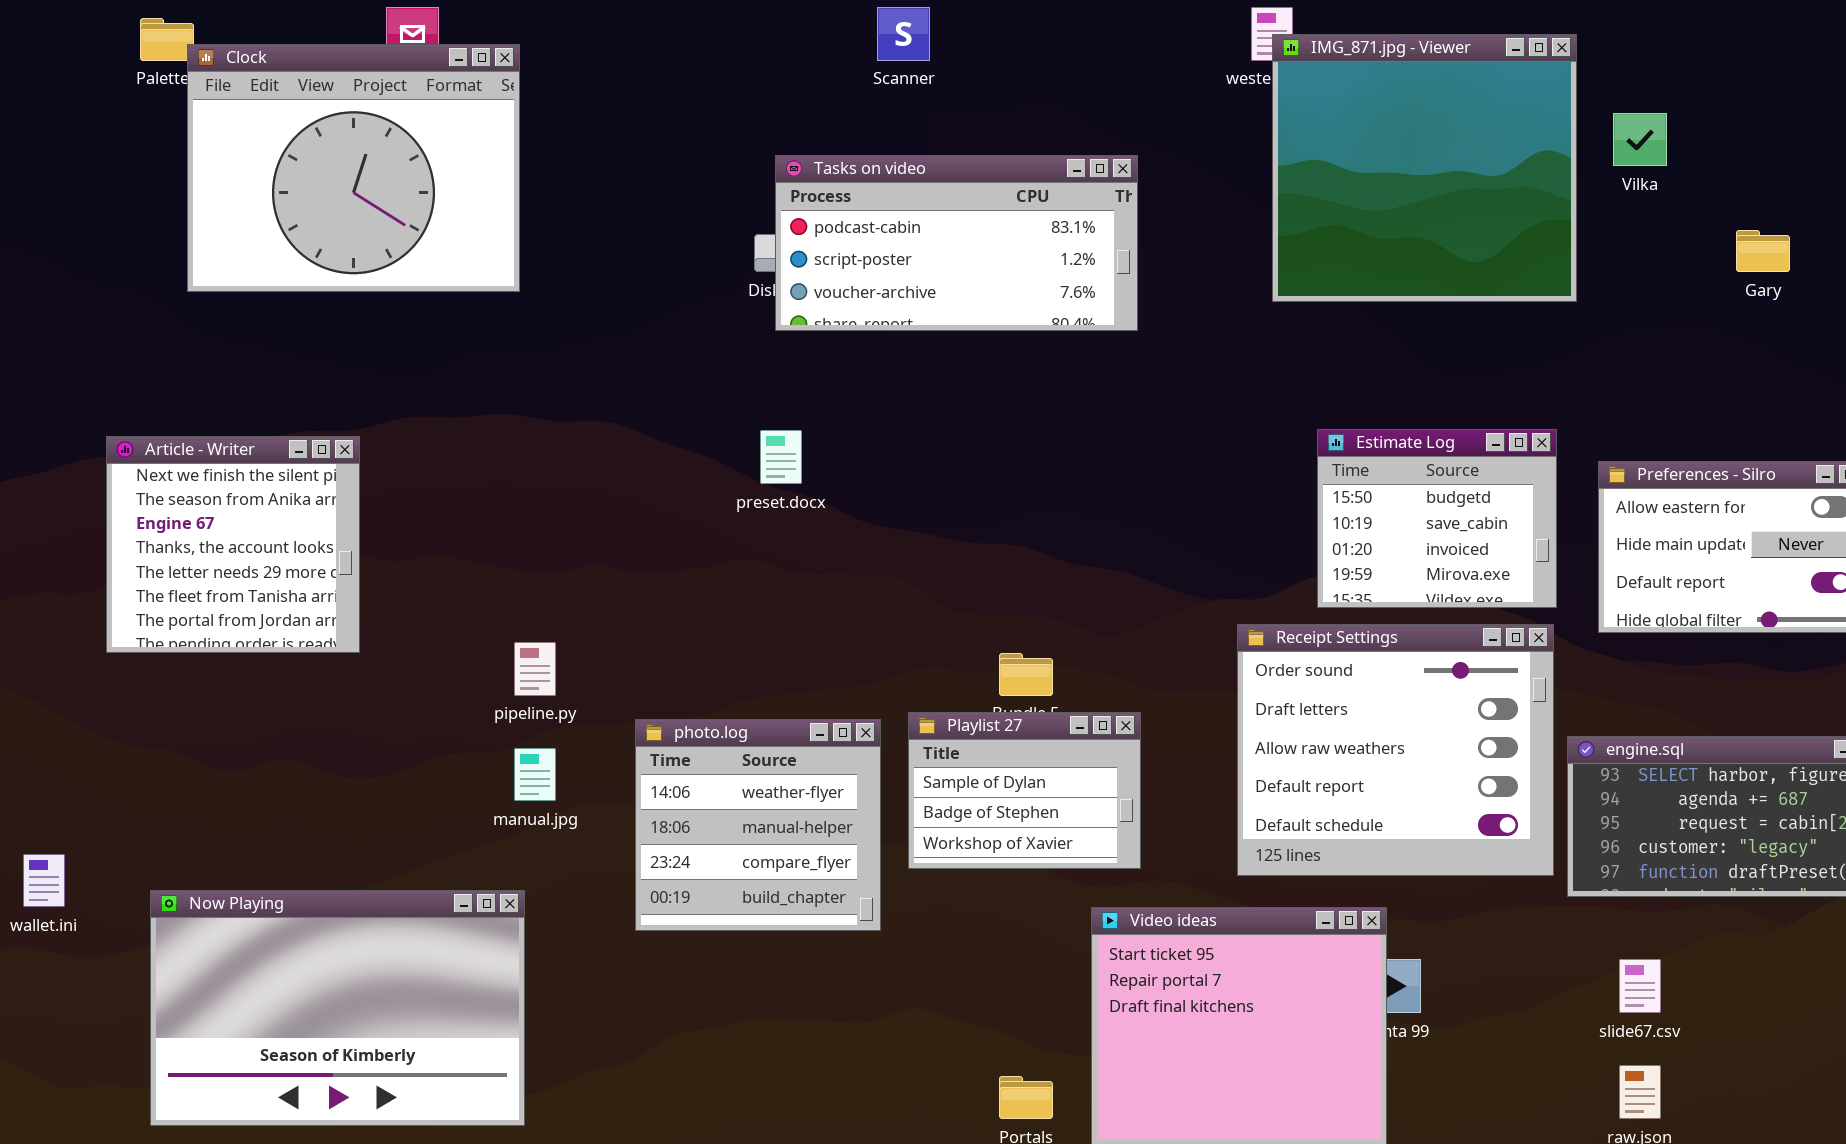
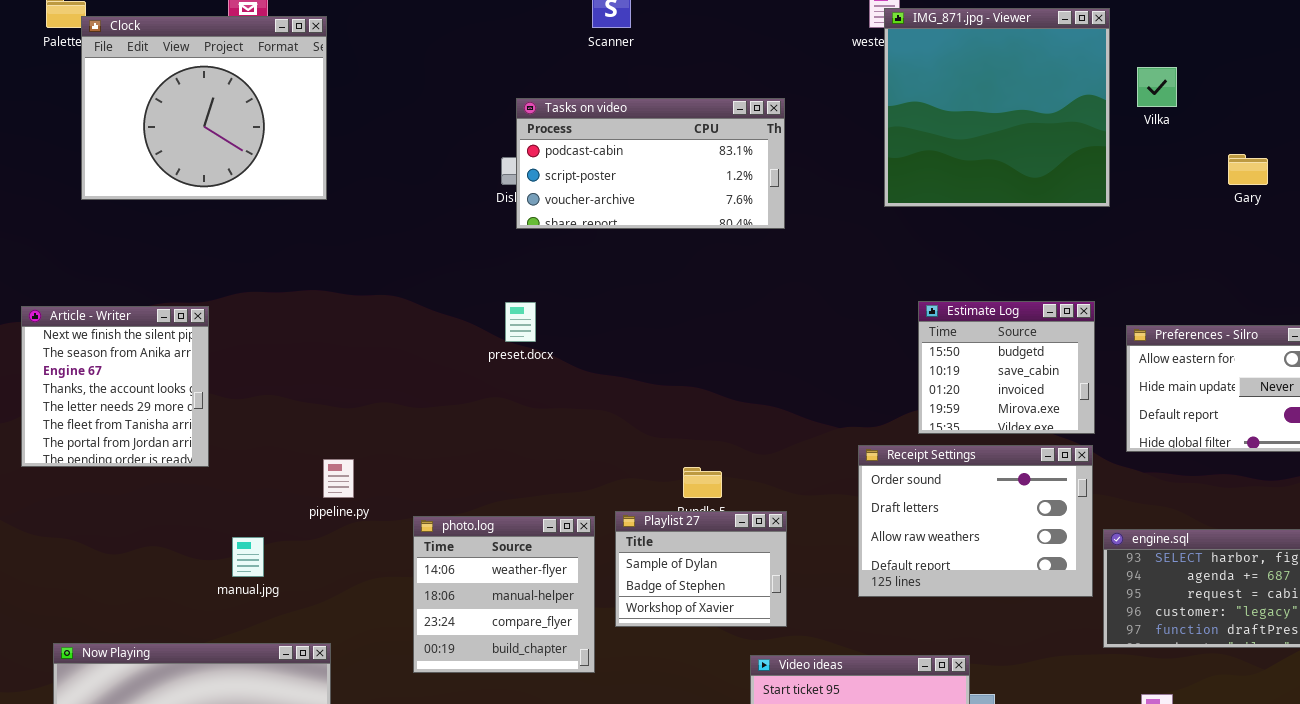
Receipt Settings: [1237,624,1554,876] -> [858,445,1093,597], resized
manual.jpg: [514,748,556,801] -> [232,537,264,577], moved

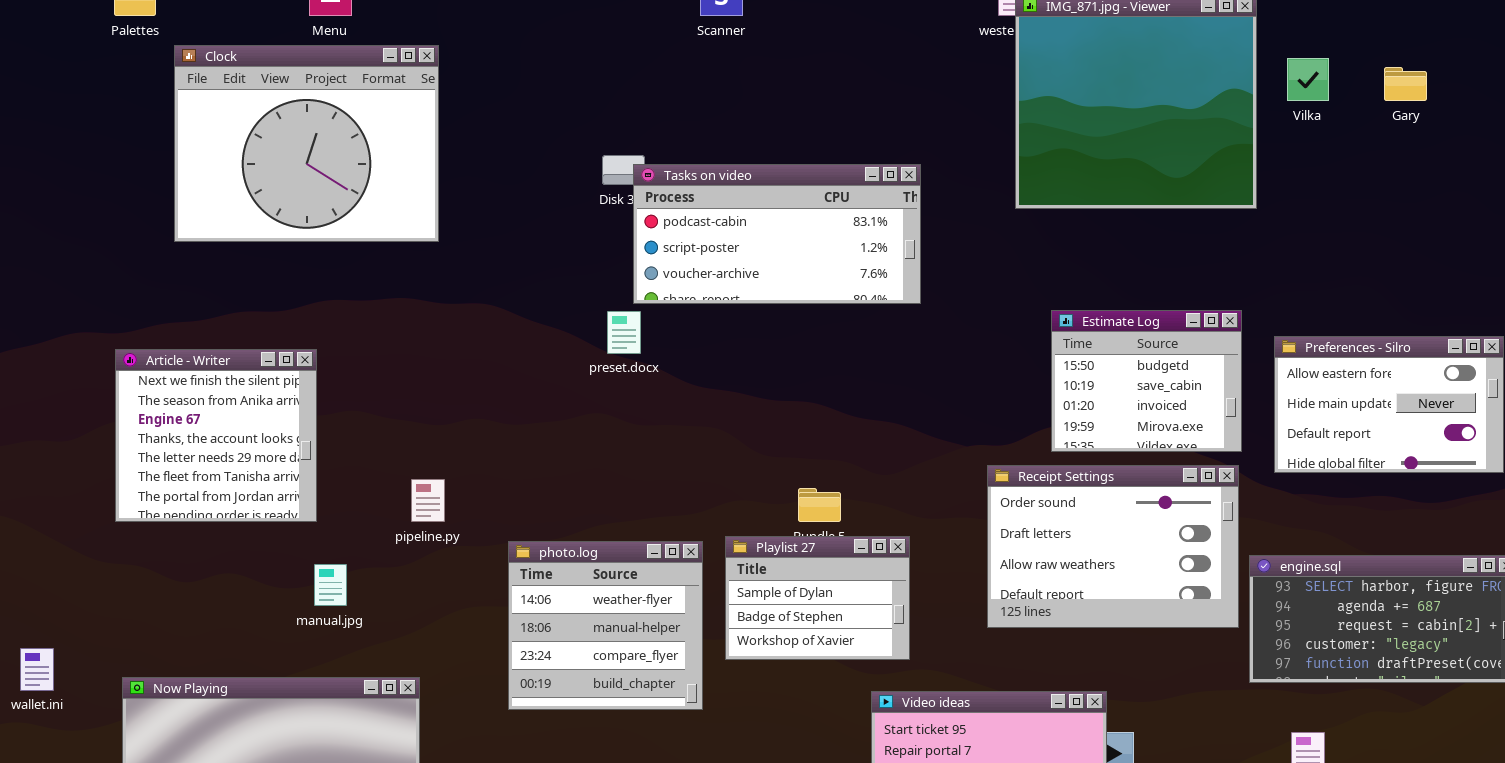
Clock: [81,16,327,200] -> [174,45,439,242], moved
Tasks on video: [516,98,785,229] -> [633,164,921,304], moved
Gary: [1228,154,1268,185] -> [1384,67,1427,101], moved
Article - Writer: [21,306,209,467] -> [115,349,317,522], moved

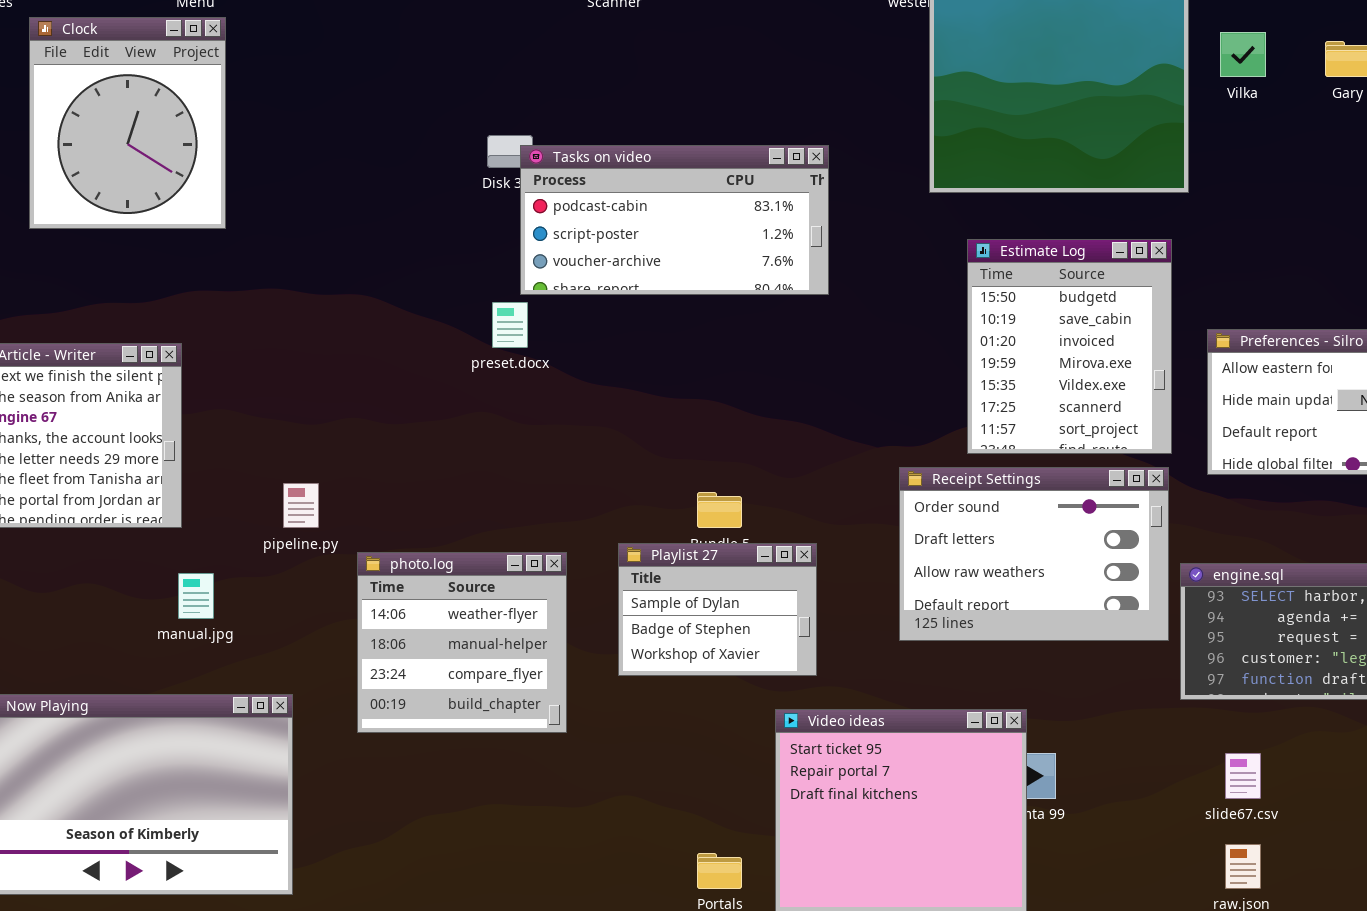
Clock: [174,45,439,242] -> [29,17,226,229], resized
Estimate Log: [1051,310,1242,452] -> [967,239,1172,454], resized
photo.log: [508,541,703,710] -> [357,552,567,733], moved

